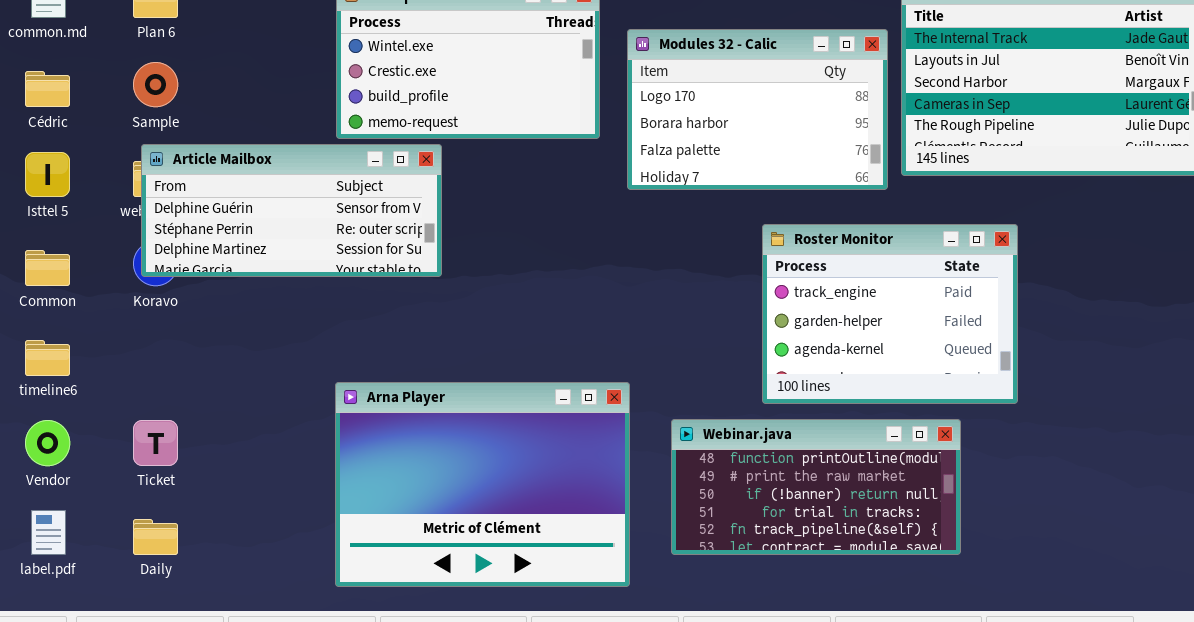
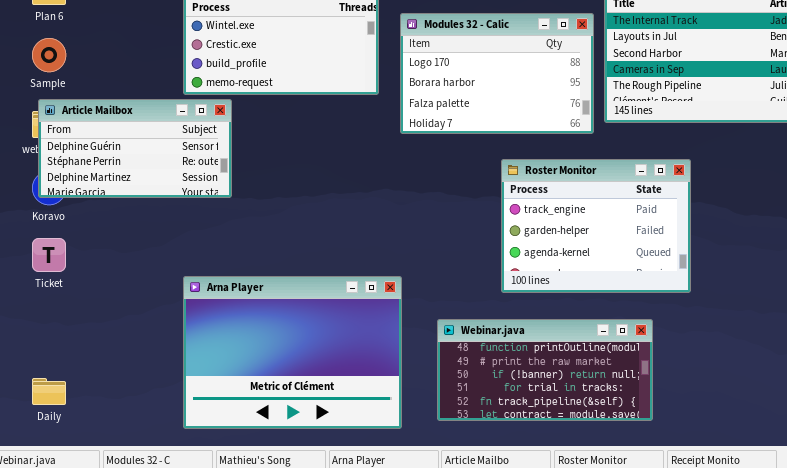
Article Mailbox: [141,144,442,277] -> [38,99,232,198], resized
Webinar.java: [671,419,961,555] -> [437,319,653,421], moved
Ticket: [133,420,178,466] -> [32,238,66,272], moved

